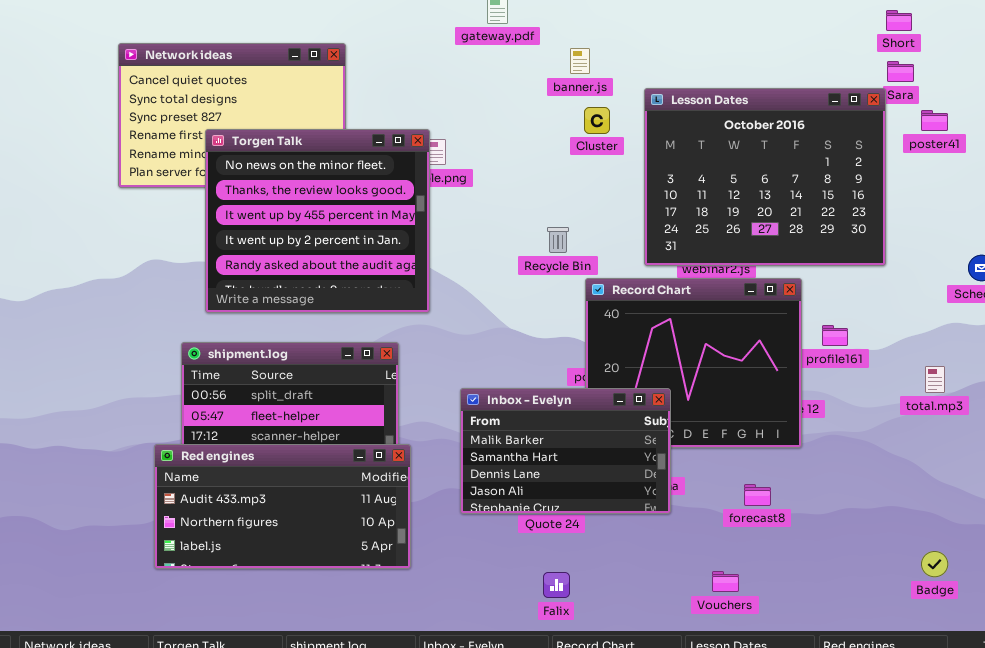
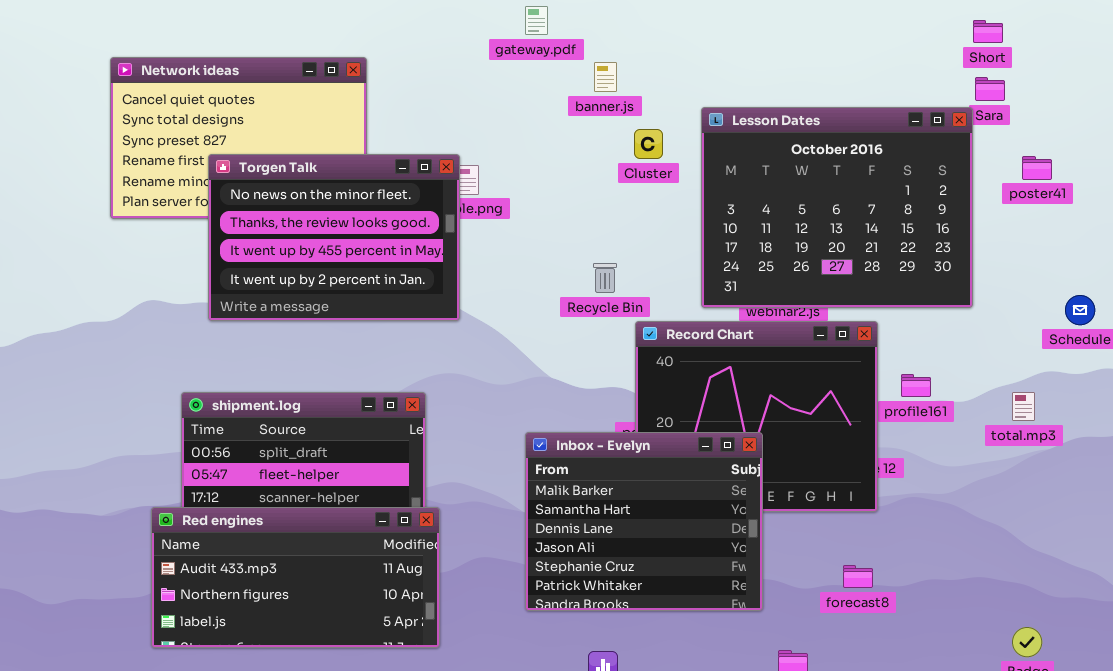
banner.js: [570,48,590,74] -> [594,62,617,92], moved
poster41: [921,110,948,131] -> [1022,156,1052,180], moved
Torgen Talk: [205,129,430,313] -> [208,154,460,321], resized
total.mp3: [925,366,945,393] -> [1012,392,1035,421], moved
Inbox - Evelyn: [460,388,671,514] -> [525,432,763,611], moved, resized
forecast8: [744,484,771,506] -> [843,565,873,588], moved

